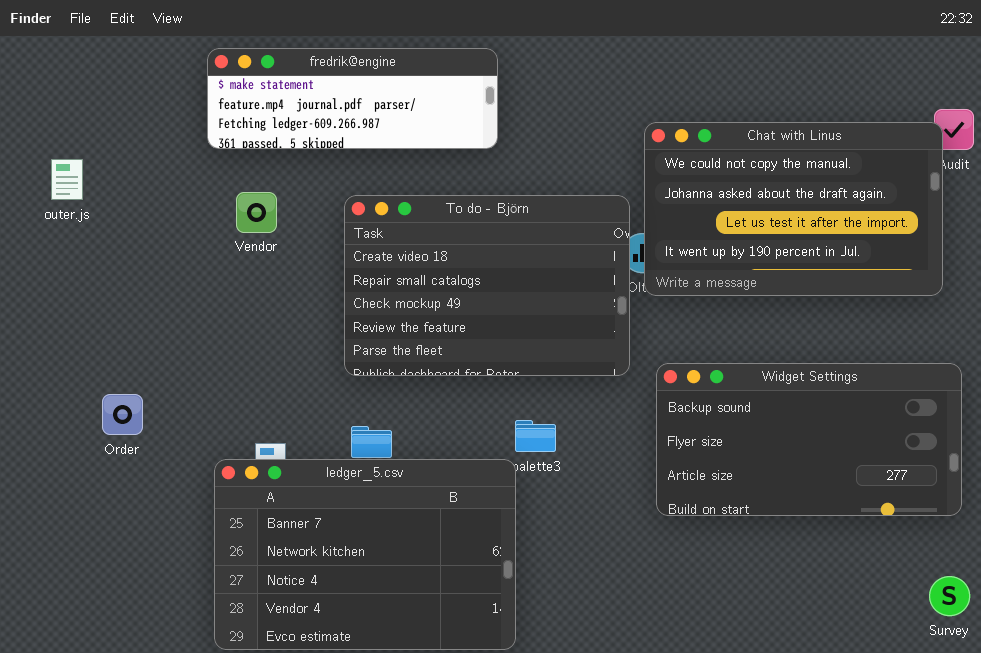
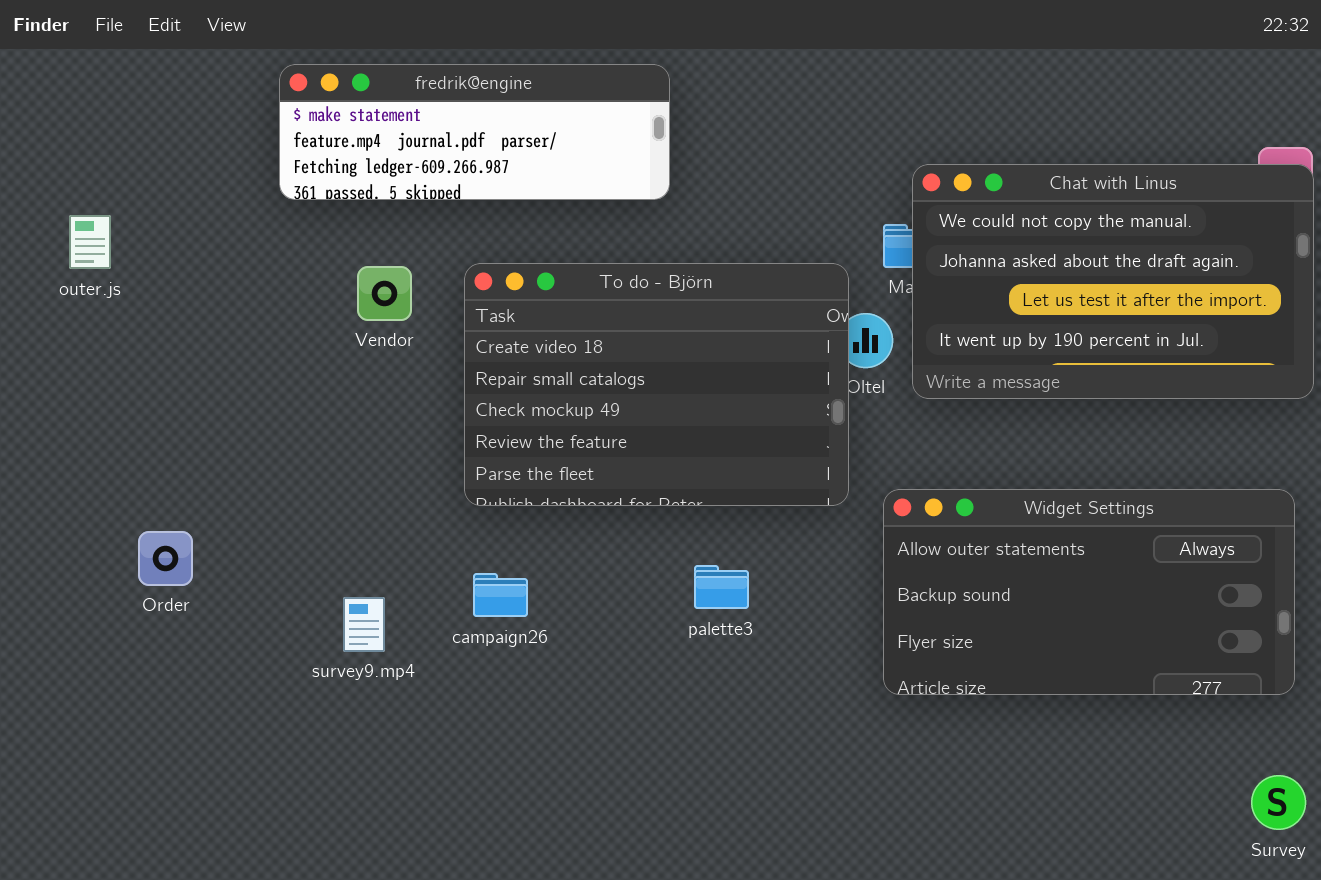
Chat with Linus: [644,122,943,296] -> [912,164,1314,399], moved
Vendor: [236,192,277,233] -> [357,266,412,321], moved
Widget Settings: [656,363,962,516] -> [883,489,1295,695], scrolled up 1 row
ledger_5.csv: [214,459,516,650] -> none, closed

